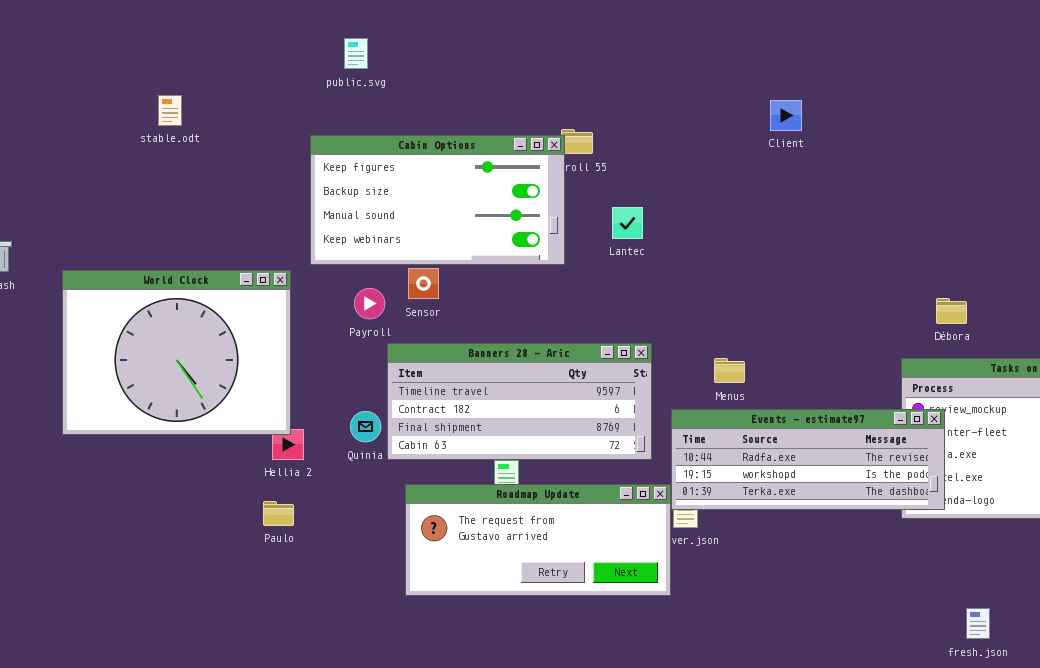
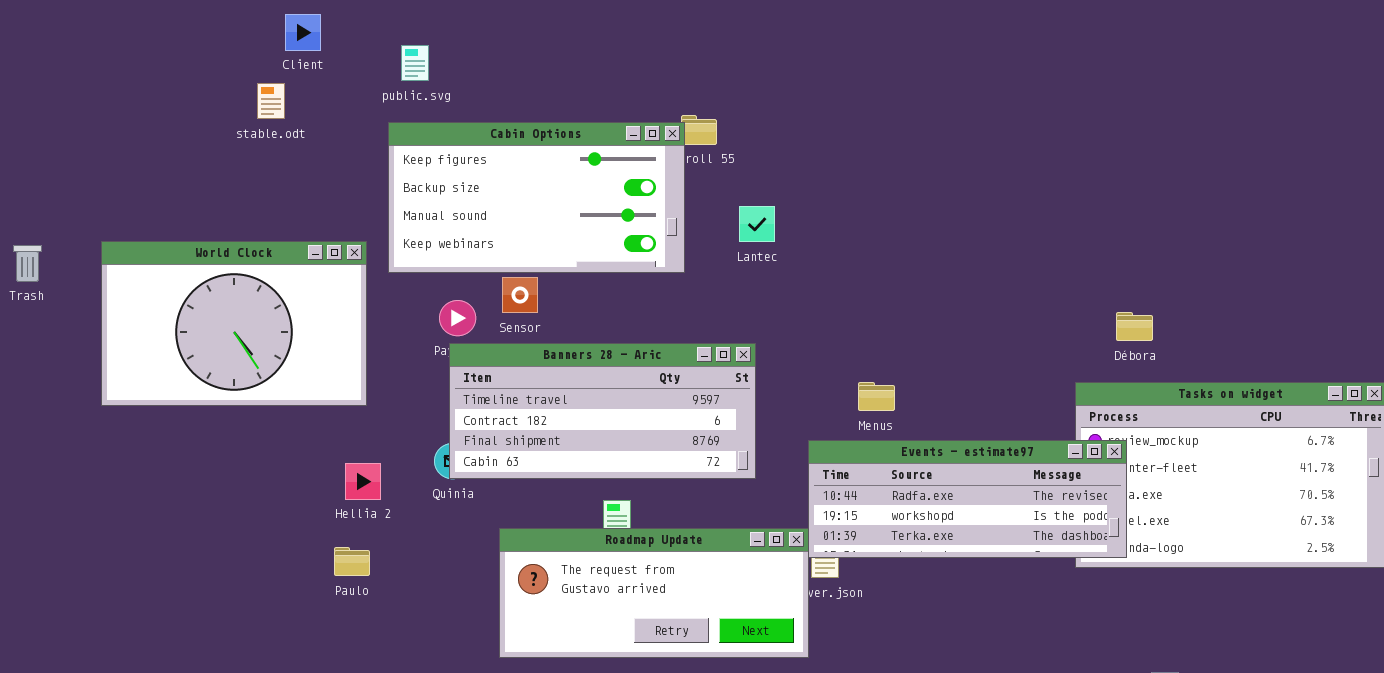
public.svg: [344,38,368,69] -> [401,45,429,81], moved
stable.odt: [158,95,182,126] -> [257,83,285,119], moved
Client: [770,100,802,131] -> [285,14,321,51], moved
World Clock: [62,270,291,435] -> [101,241,367,406], moved, resized
Banners 28 - Aric: [387,343,652,460] -> [449,343,756,479], moved

